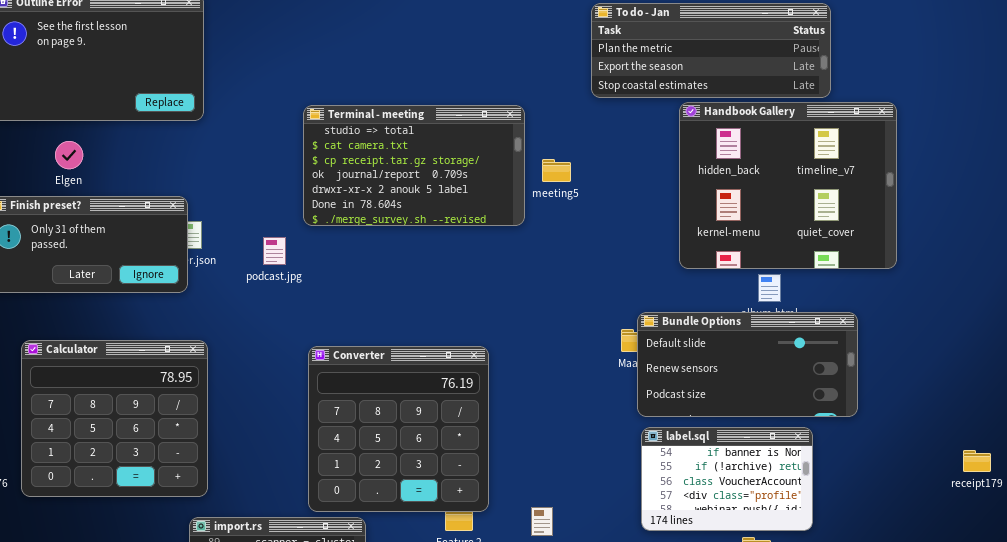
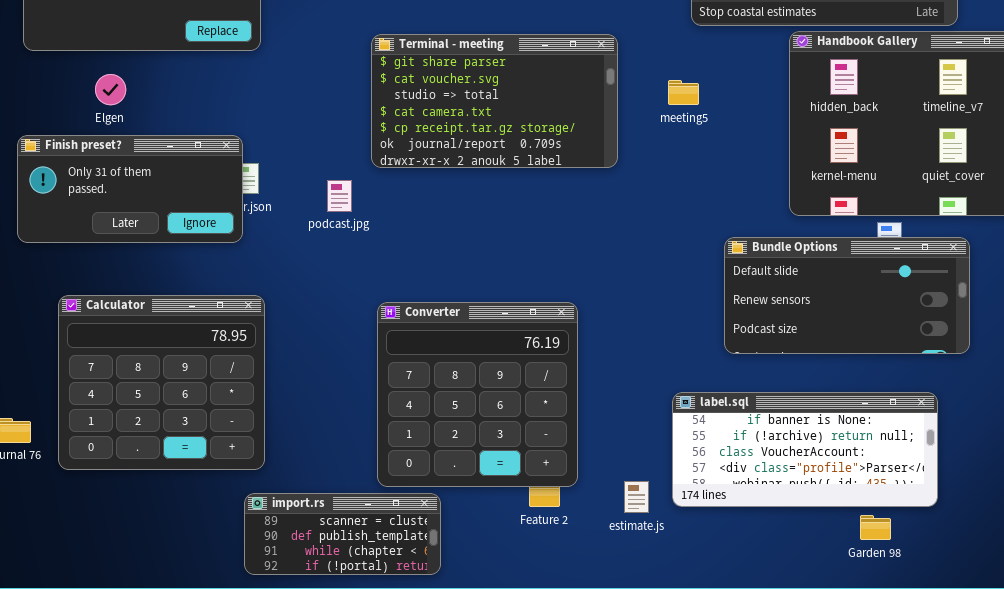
Terminal - meeting: [303,105,525,226] -> [371,34,618,168], scrolled up 2 rows
meeting5: [542,159,571,182] -> [668,80,699,105], moved
Bundle Options: [637,312,858,417] -> [724,237,970,354], moved
label.sql: [641,427,813,531] -> [672,392,938,507], resized

